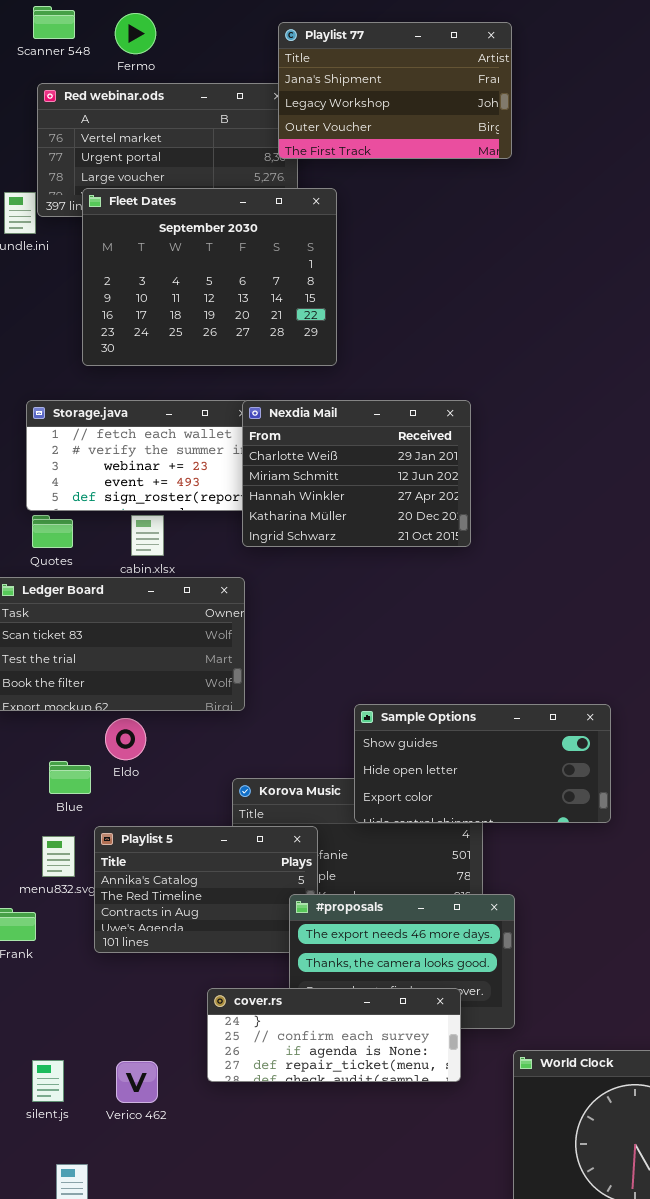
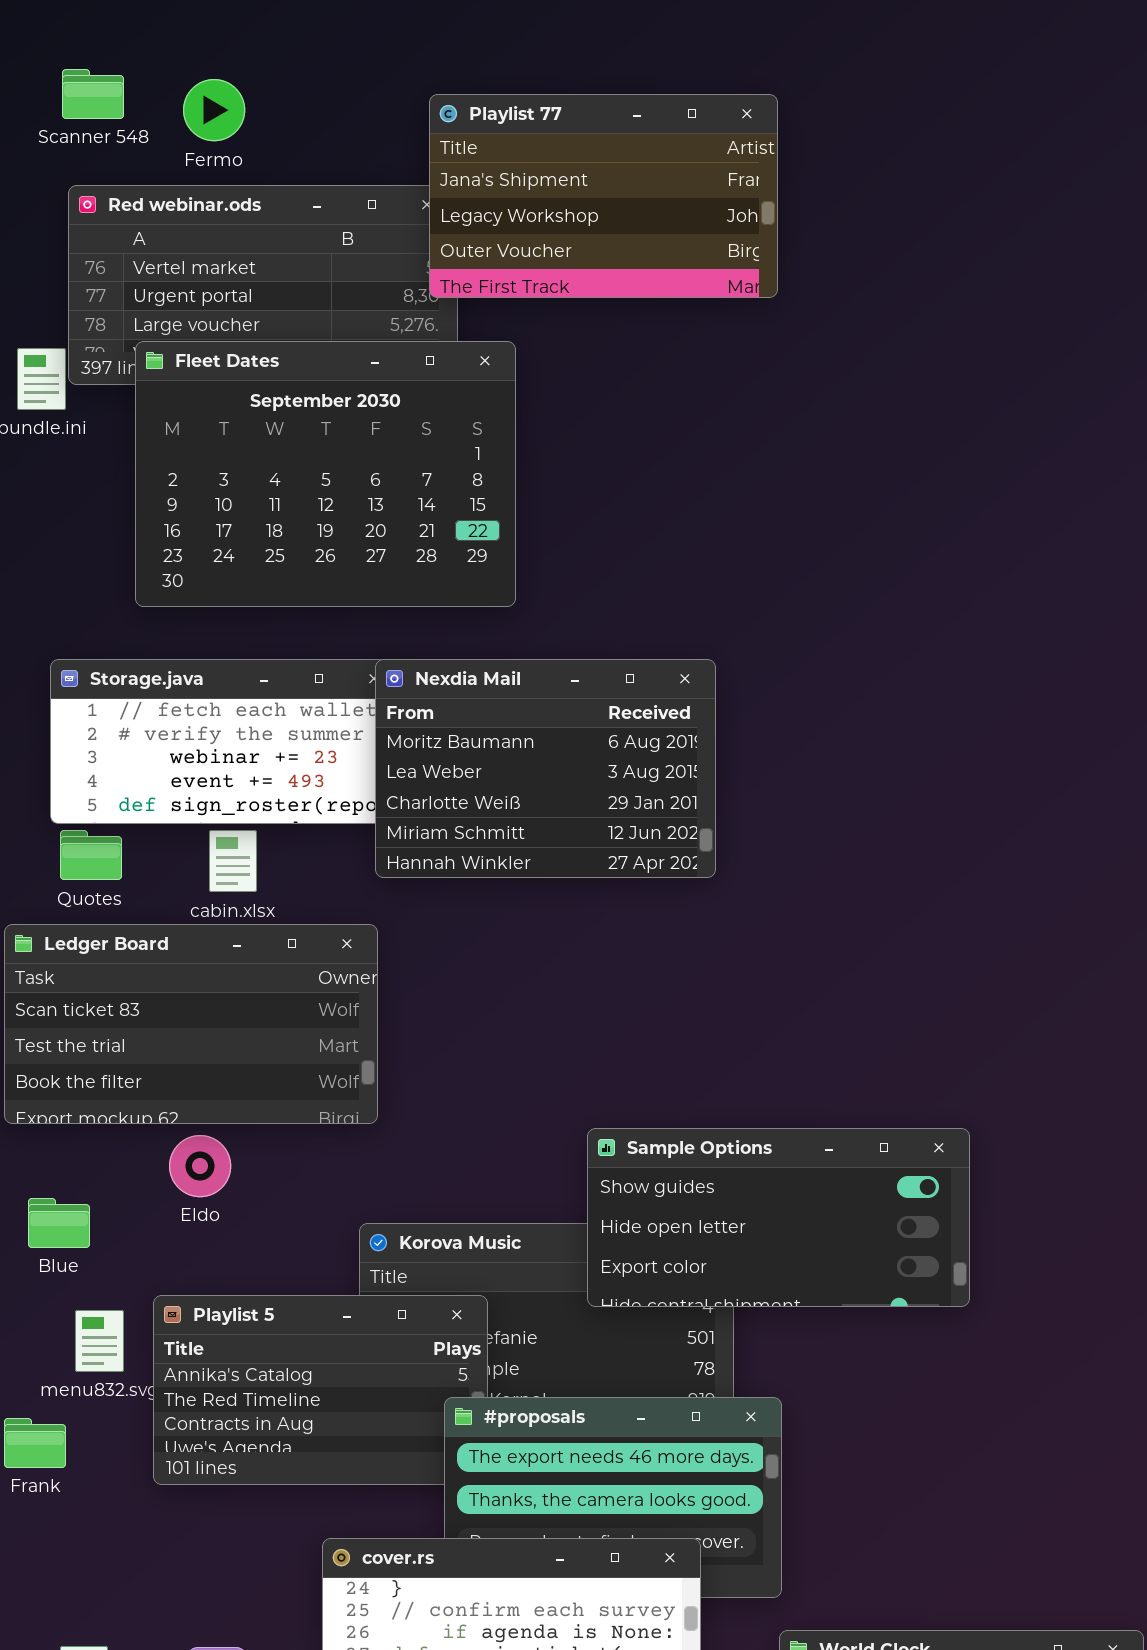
Nexdia Mail: [242,400,471,547] -> [375,659,716,878], scrolled up 2 rows
Sample Options: [354,704,611,823] -> [587,1128,970,1307], moved
Blue: [49,761,91,794] -> [28,1198,90,1248], moved

